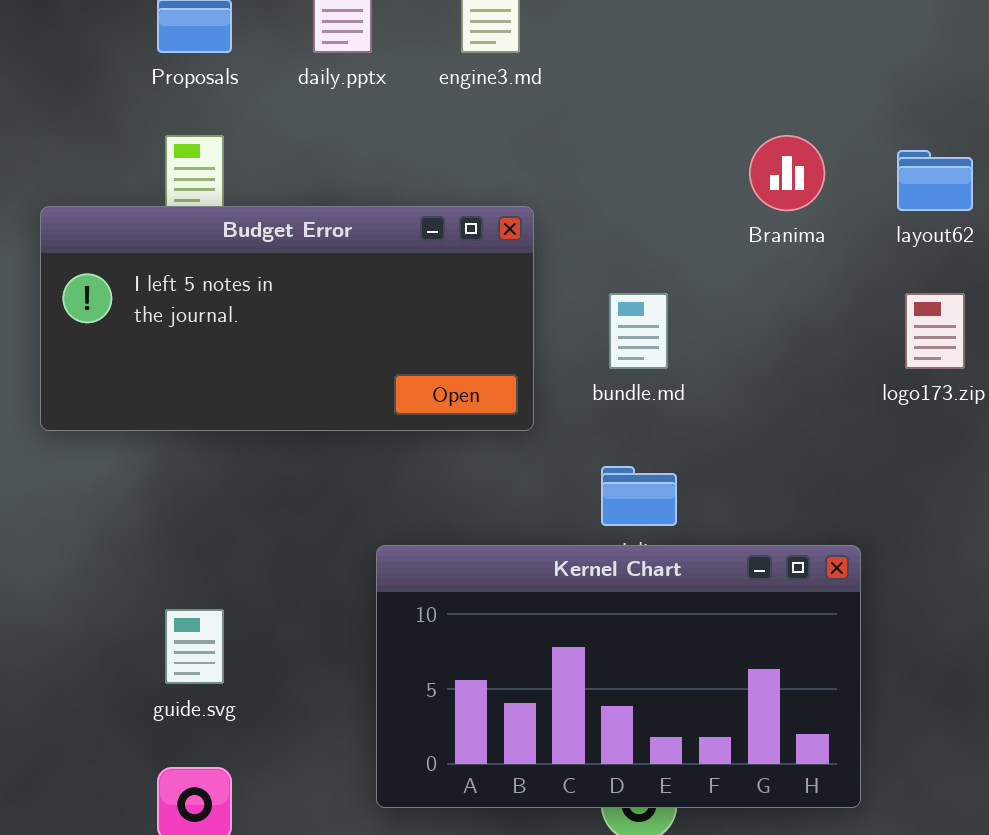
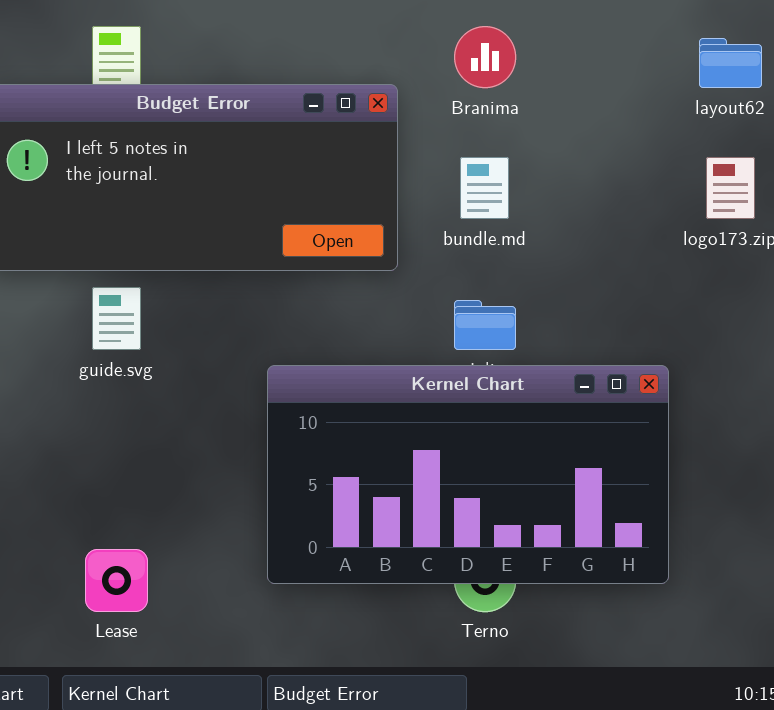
Branima: [749,135,825,211] -> [454,26,516,88], moved
guide.svg: [165,609,224,684] -> [92,287,141,350], moved

